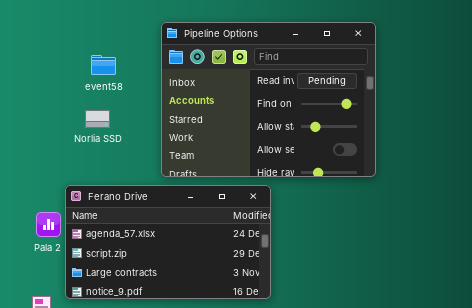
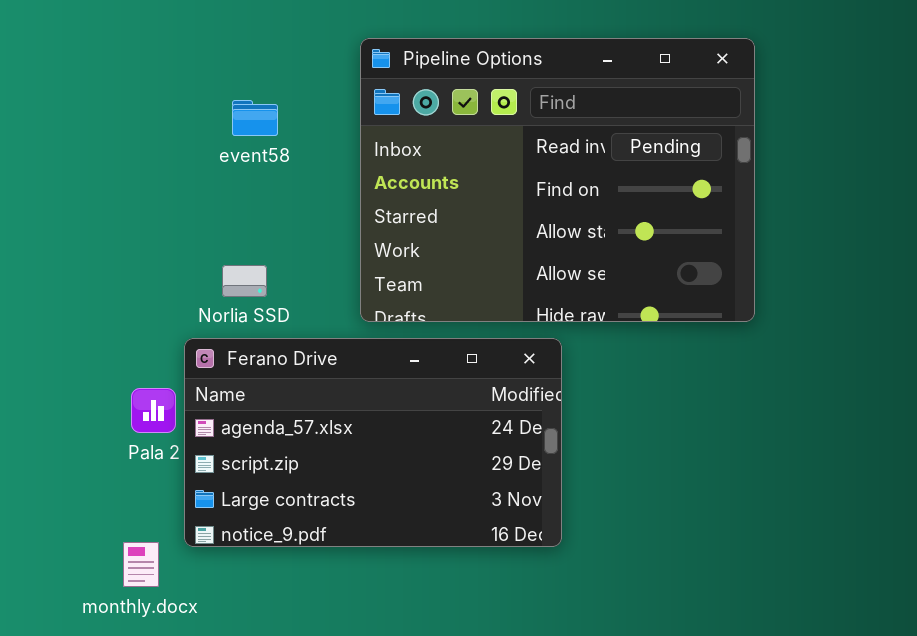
Norlia SSD: [85,110,110,128] -> [222,265,267,297], moved

